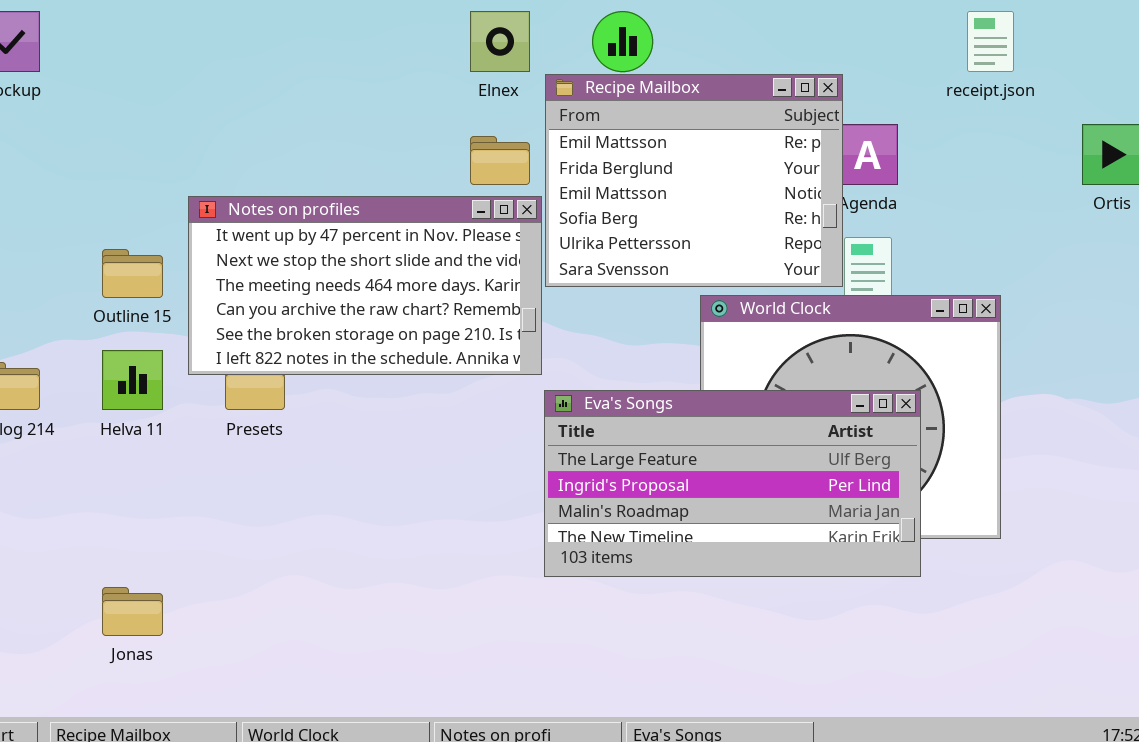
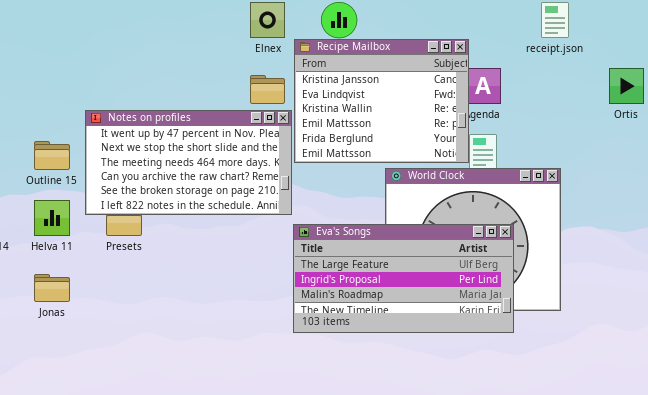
Recipe Mailbox: [545,74,843,287] -> [294,39,469,163], scrolled up 3 rows
Jonas: [102,587,163,636] -> [34,274,70,302], moved

